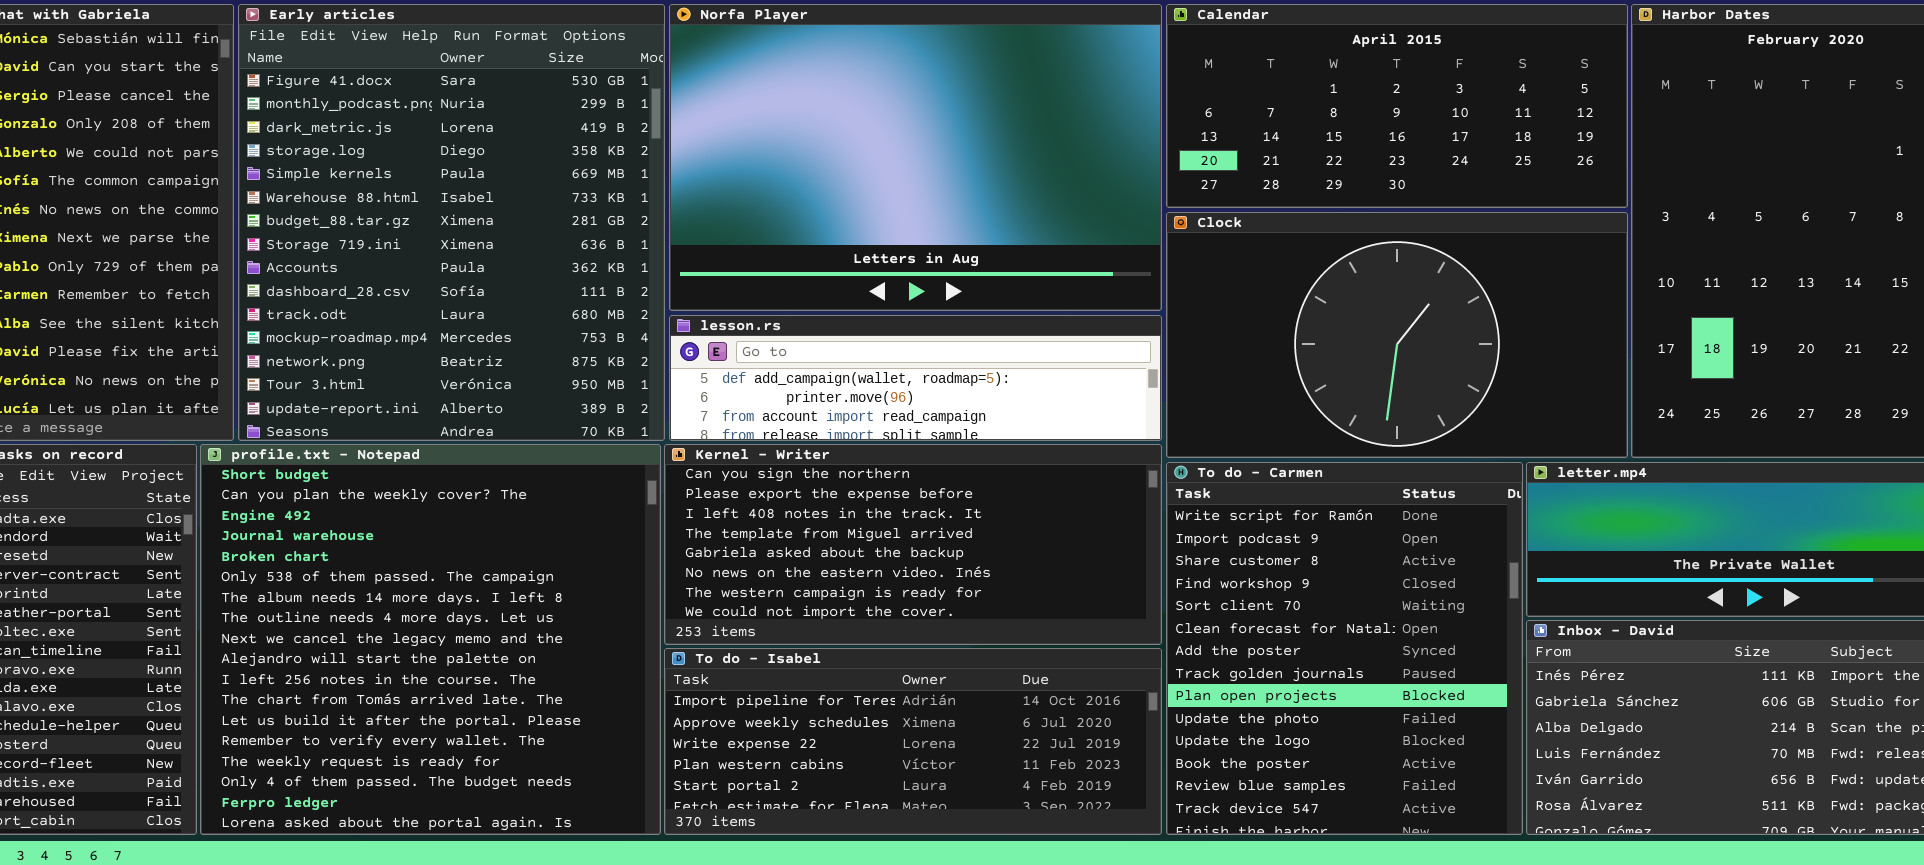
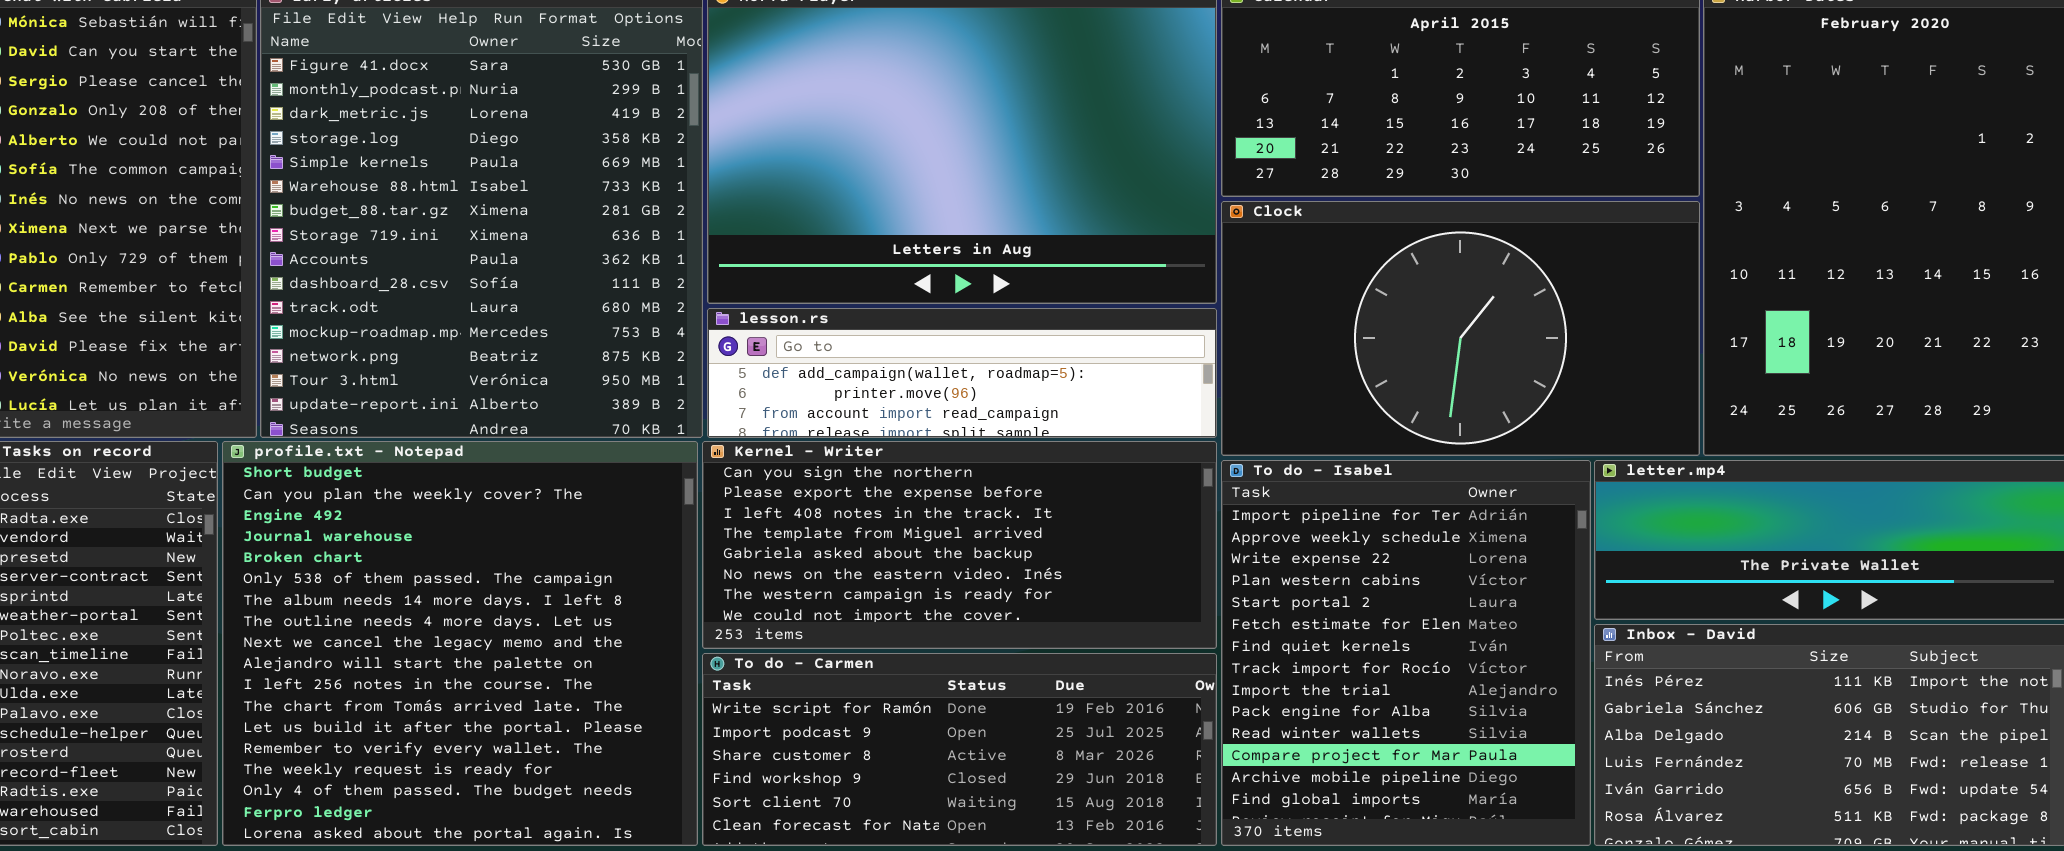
To do - Carmen: [1166,462,1523,835] -> [702,653,1217,846], moved, resized
To do - Isabel: [664,648,1162,835] -> [1221,460,1591,846], moved, resized

